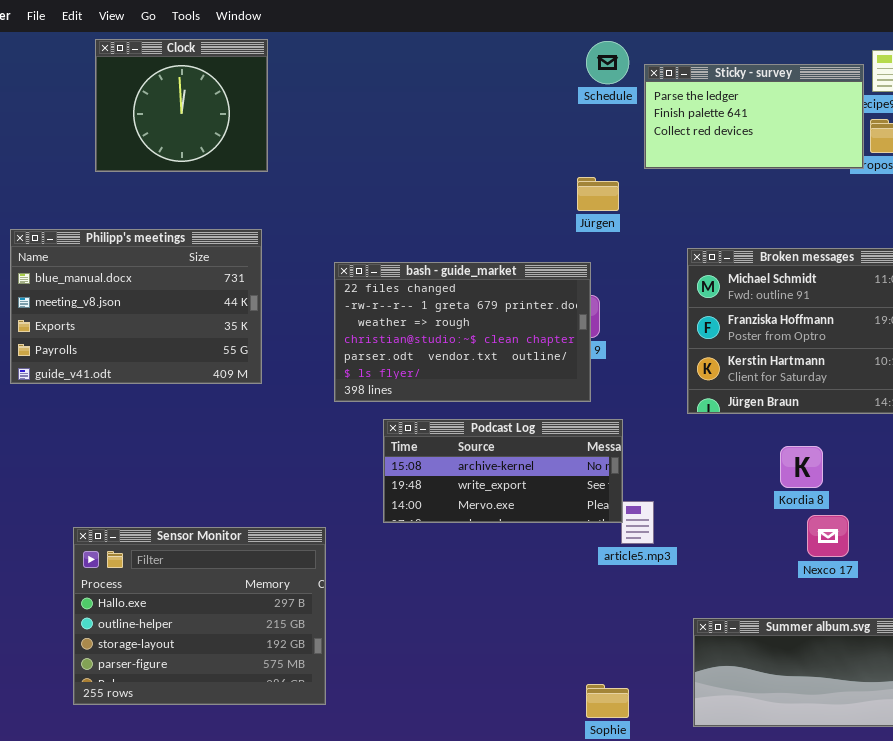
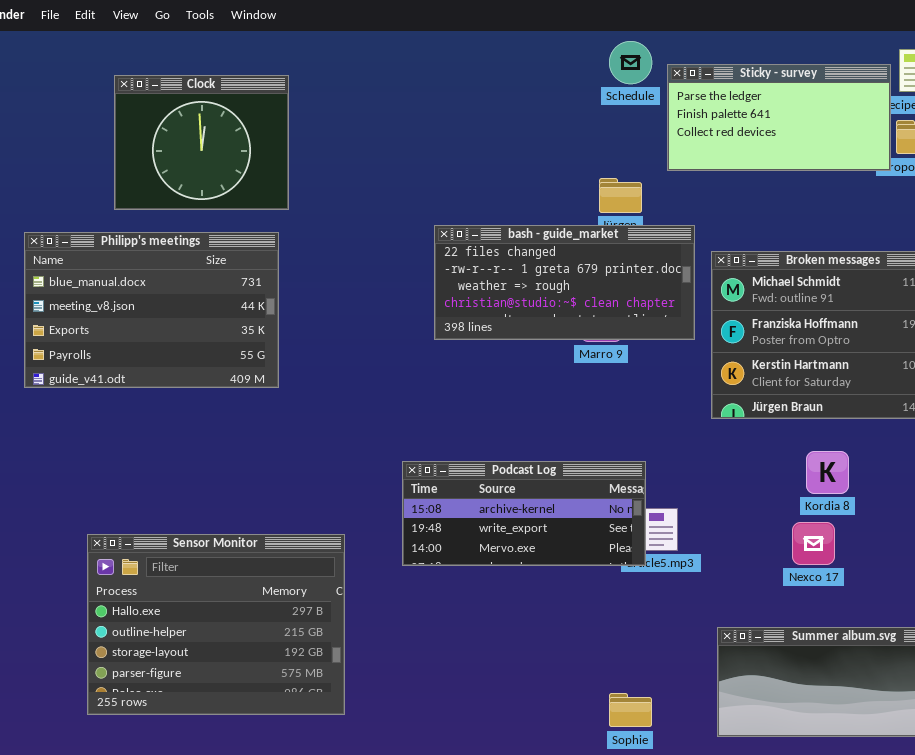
Clock: [95,39,268,172] -> [114,75,289,210], moved
bash - guide_market: [334,262,591,402] -> [434,225,695,340], moved, resized
Podcast Log: [383,419,623,523] -> [402,461,646,566], moved
Nexco 17: [807,515,849,557] -> [792,522,835,565], moved

